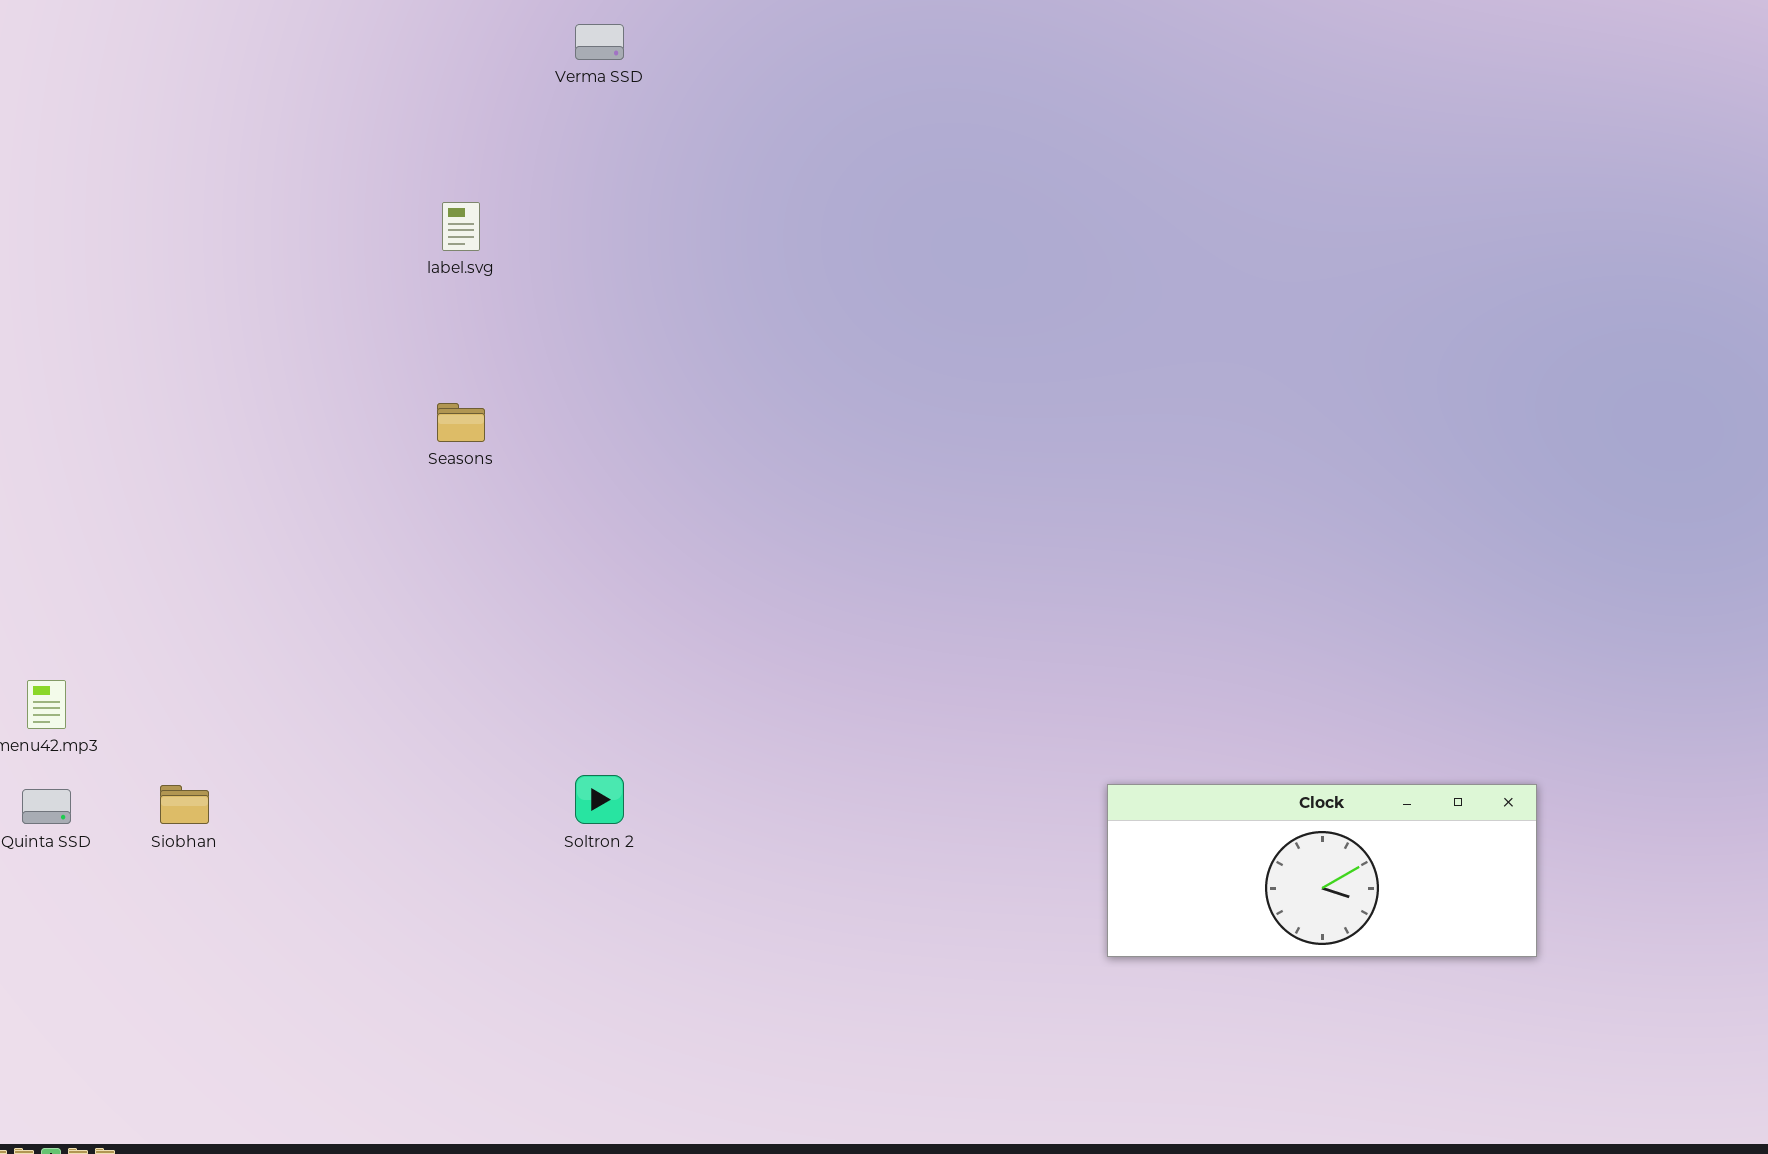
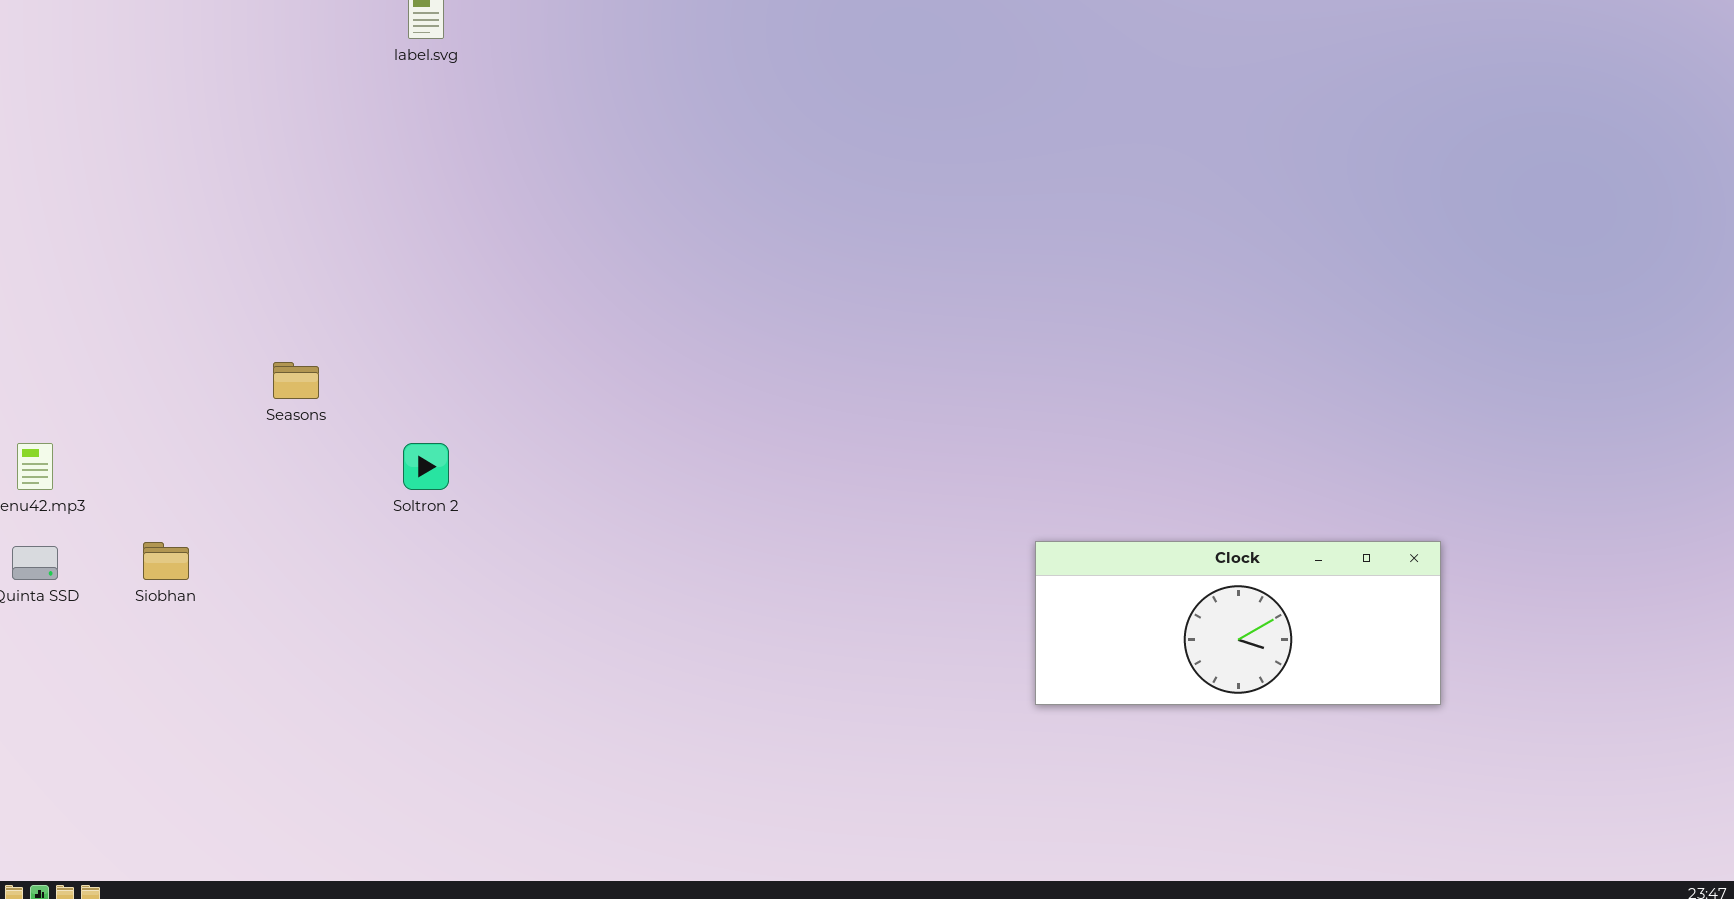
Seasons: [437,403,485,442] -> [273,362,319,399], moved
Soltron 2: [575,775,624,824] -> [403,443,449,490], moved

